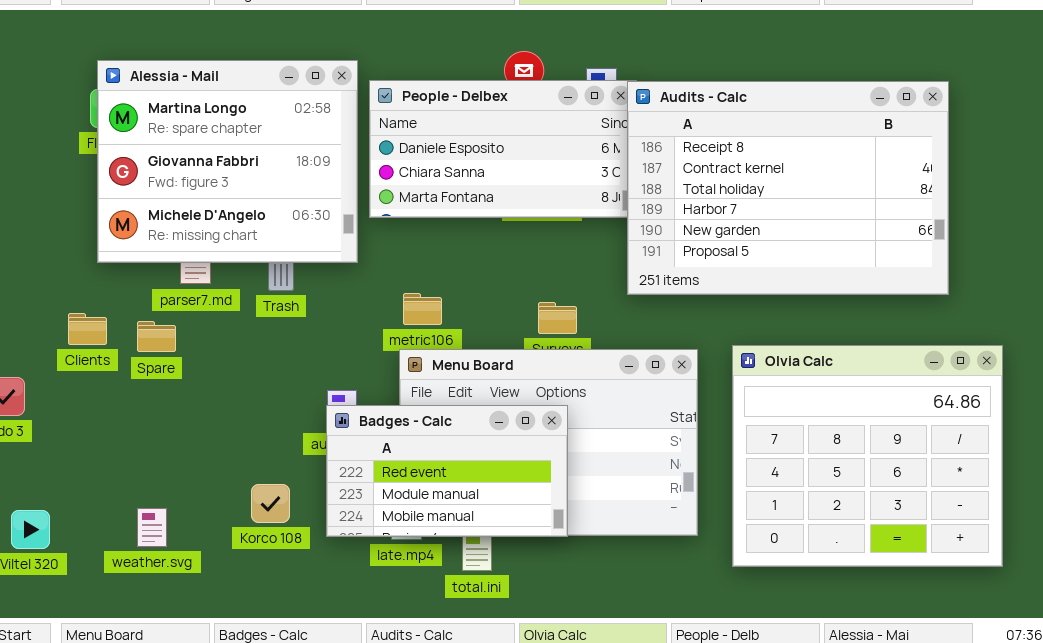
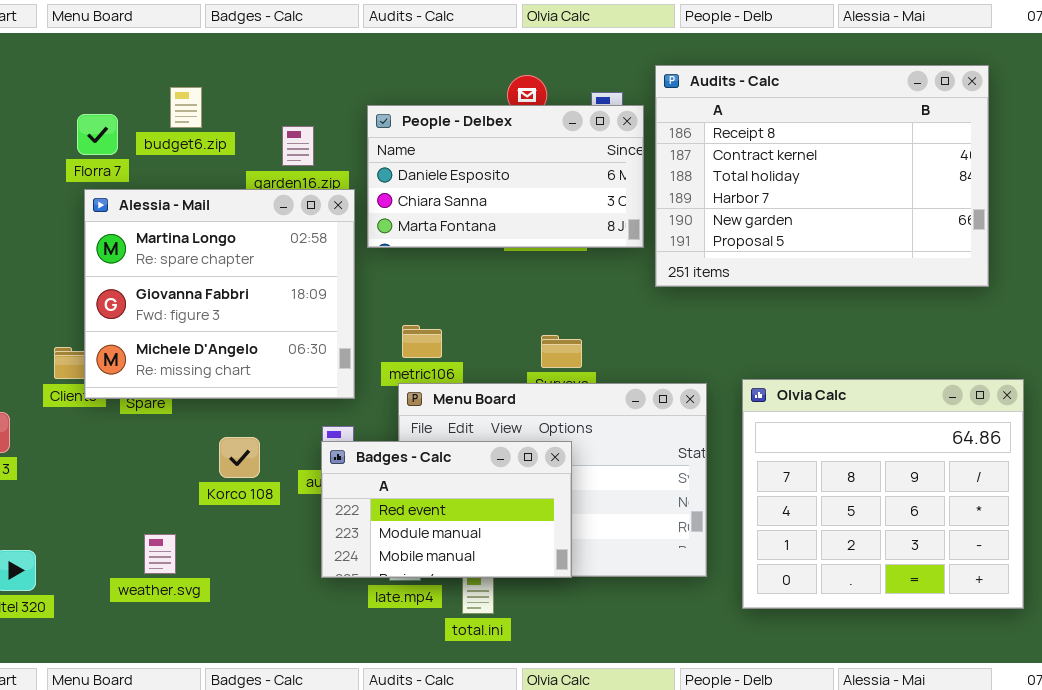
Alessia - Mail: [97,60,358,263] -> [84,189,355,399], moved
Audits - Calc: [627,81,949,295] -> [655,65,989,287], moved
Korco 108: [251,484,290,523] -> [219,437,260,478], moved
weather.svg: [137,508,167,547] -> [144,534,176,574], moved

